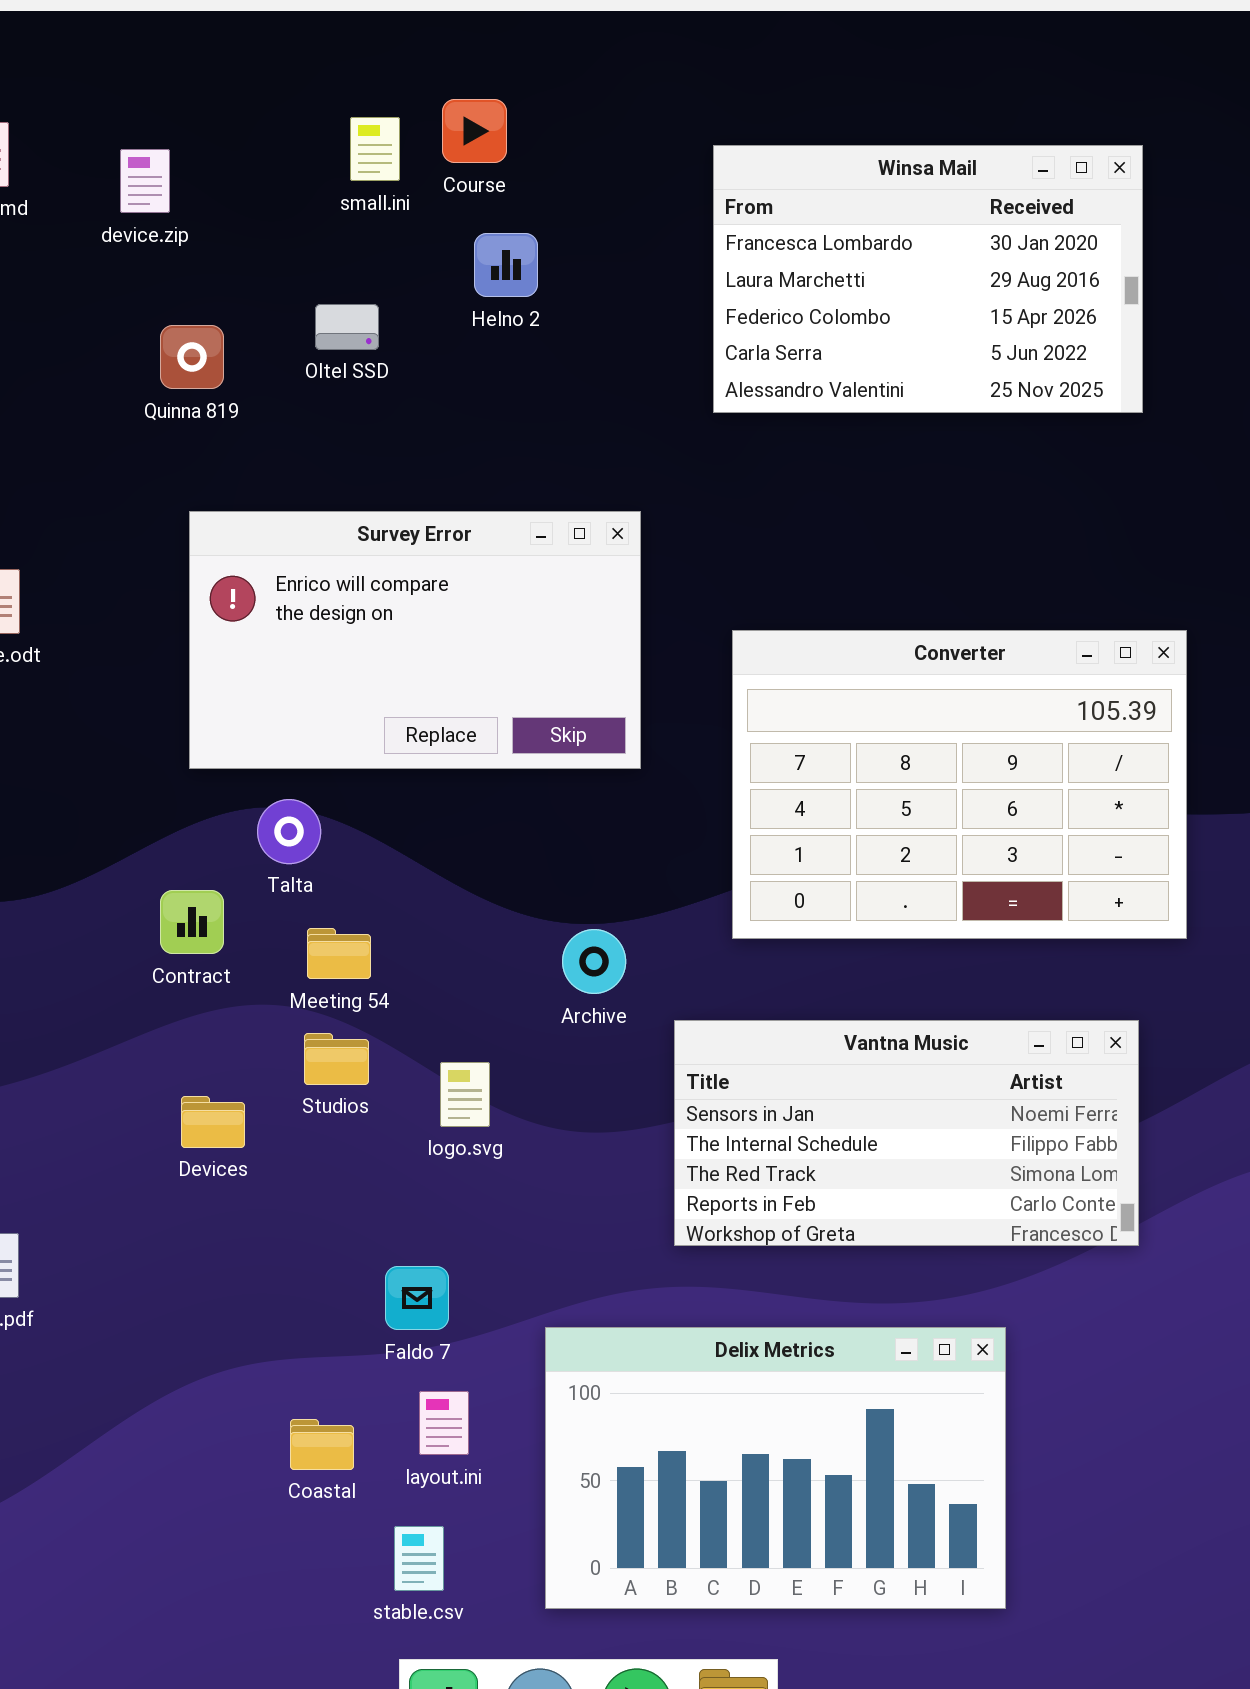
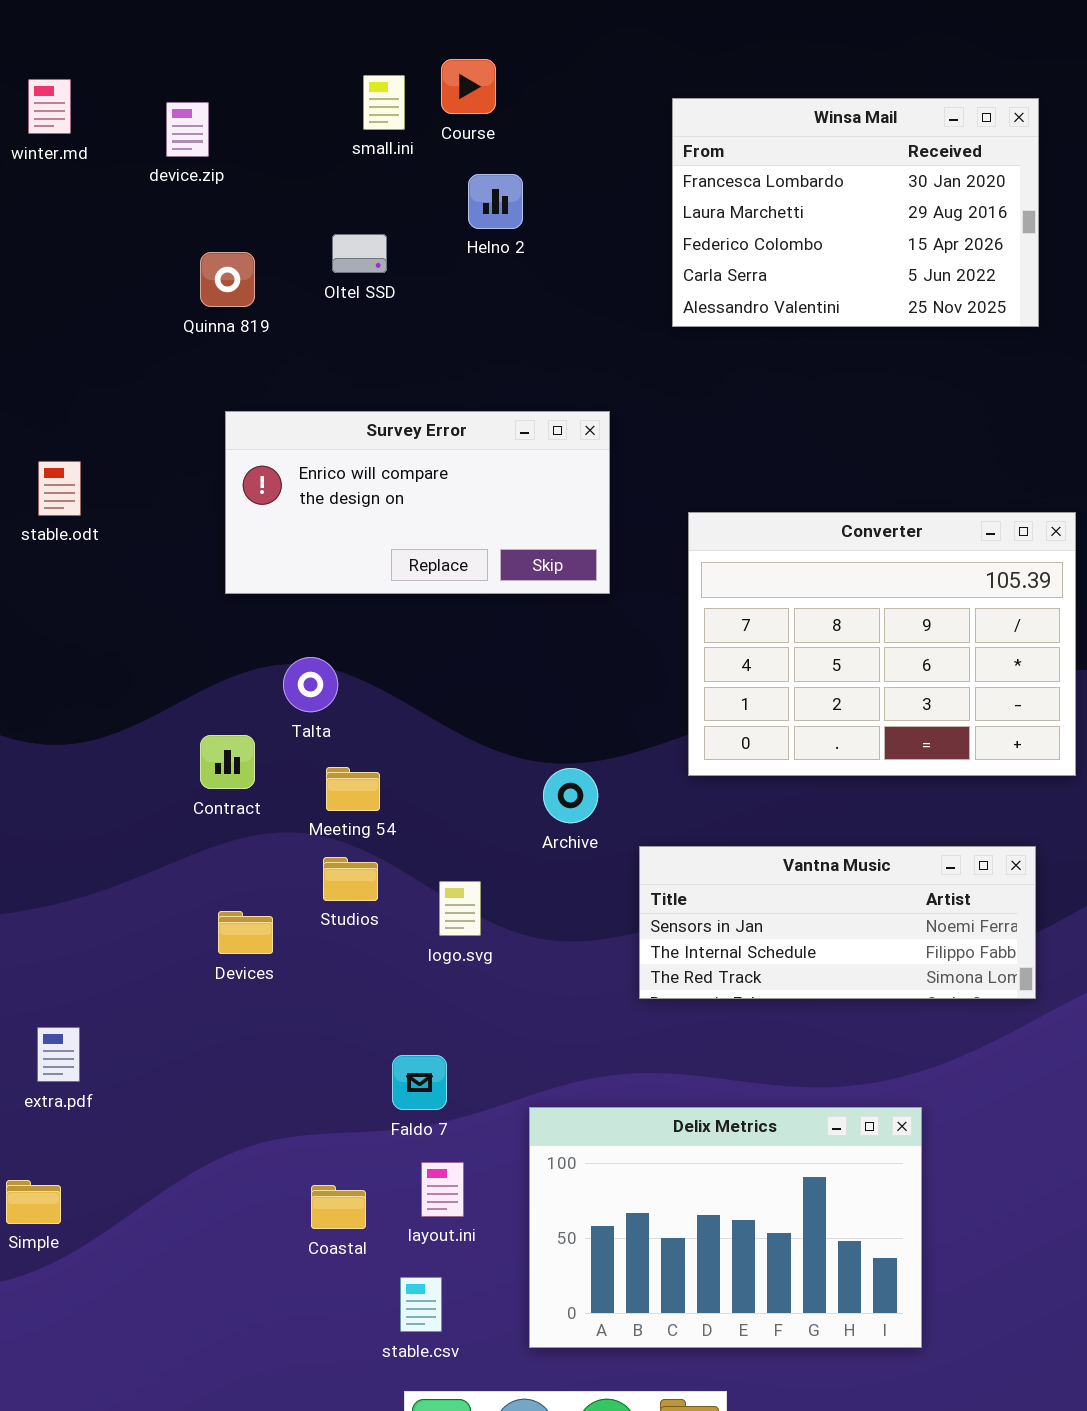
Survey Error: [189,511,641,769] -> [225,411,610,594], resized
Vantna Music: [674,1020,1139,1246] -> [639,846,1036,999], resized

